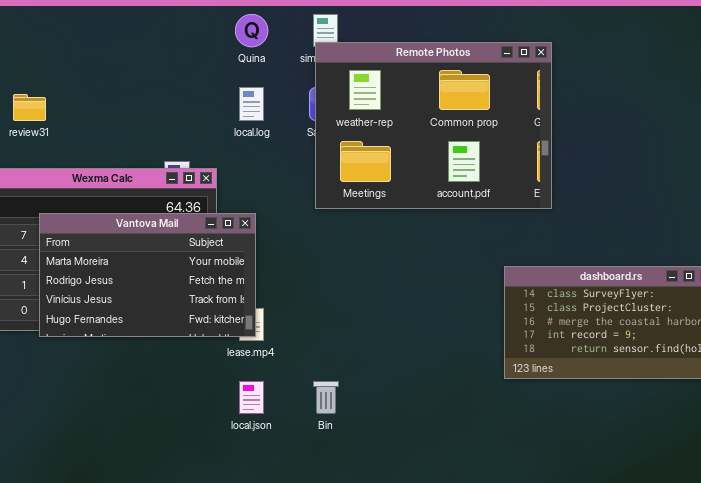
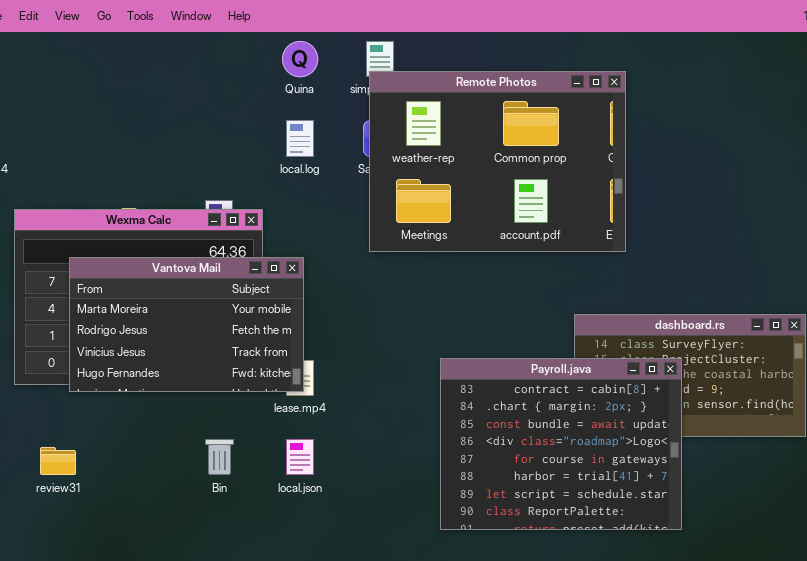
review31: [13,94,46,121] -> [40,447,76,475], moved
Payroll.java: none -> [440,358,682,530], opened
Bin: [313,381,339,414] -> [205,439,234,475], moved

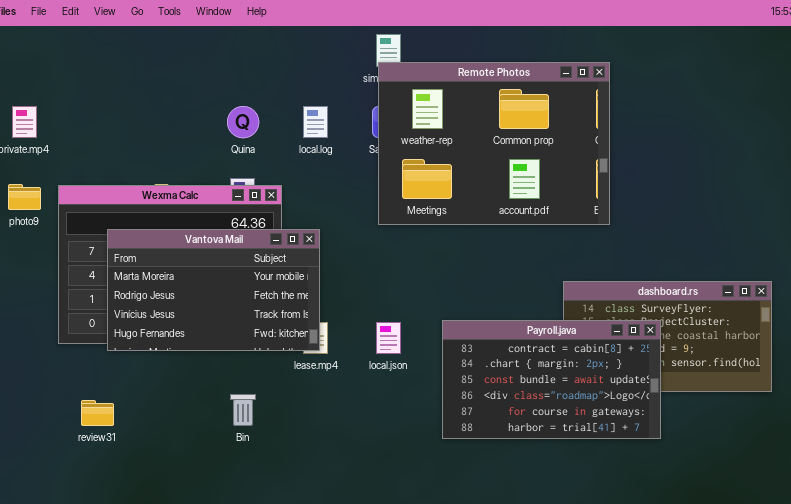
Quina: [282,41,318,77] -> [227,106,259,138], moved
Payroll.java: [440,358,682,530] -> [442,320,661,439], resized
local.json: [286,439,314,475] -> [376,322,401,354], moved

